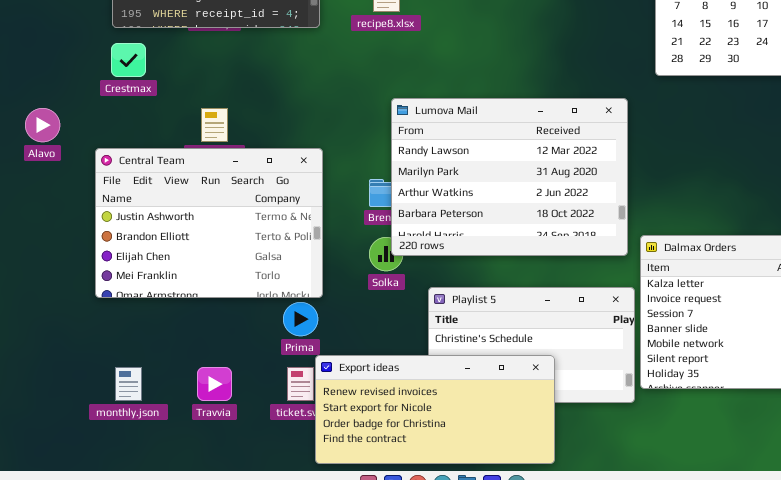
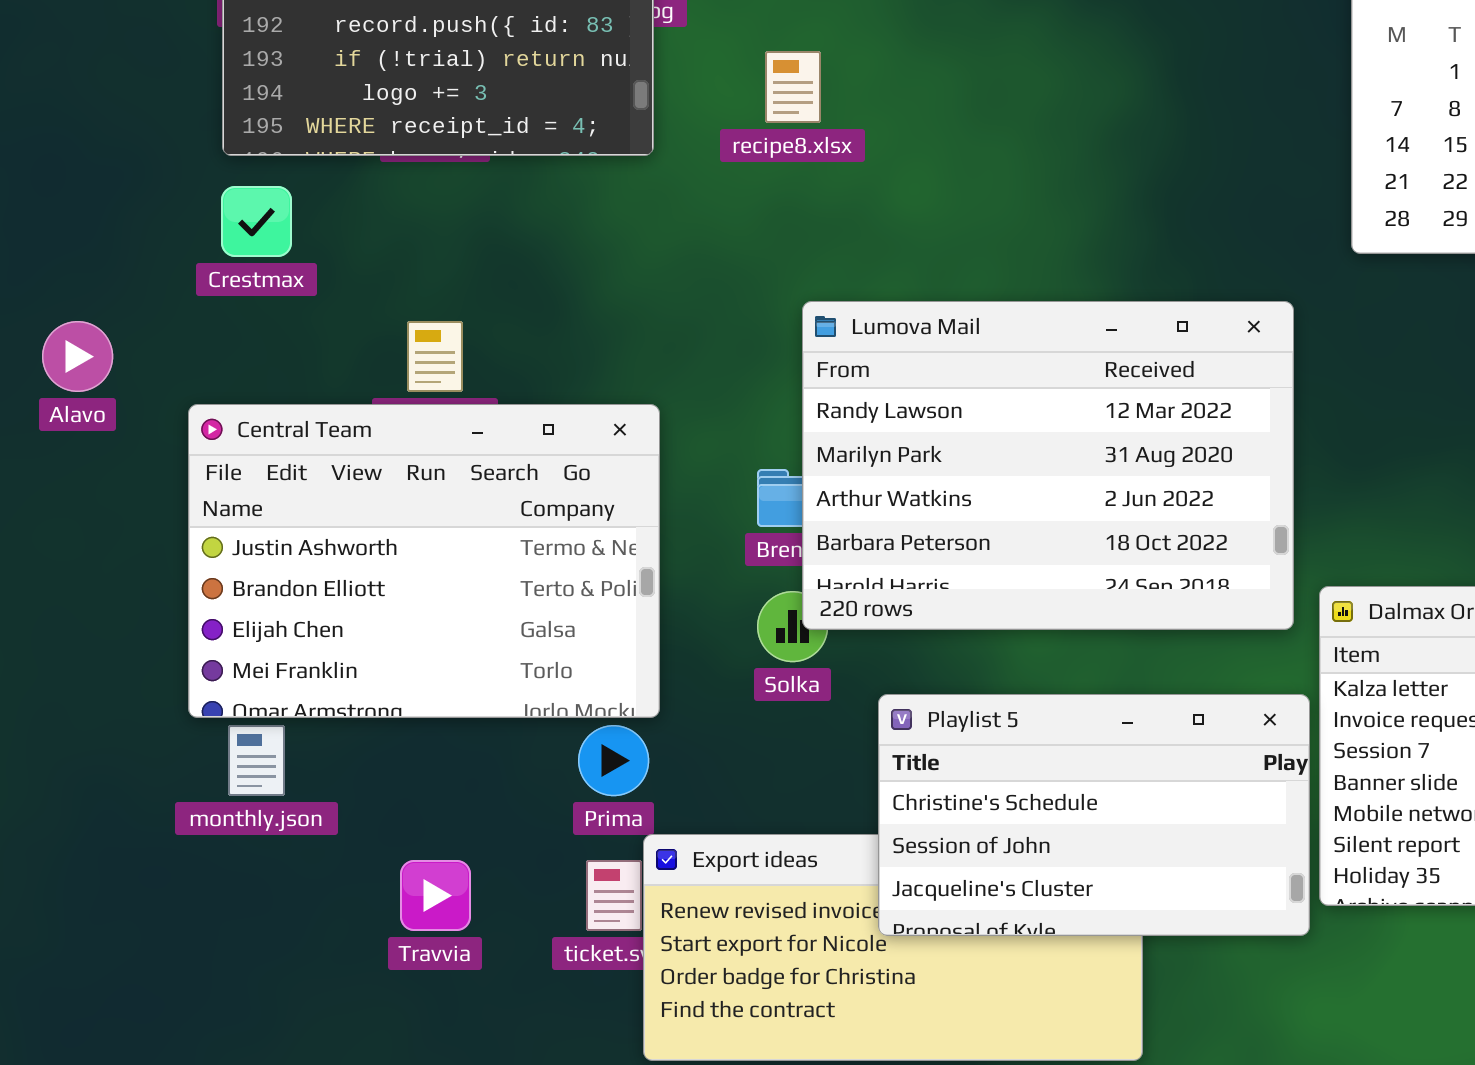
Playlist 5: [428,287,635,403] -> [878,694,1310,936], raised
monthly.json: [115,367,142,401] -> [228,725,285,796], moved

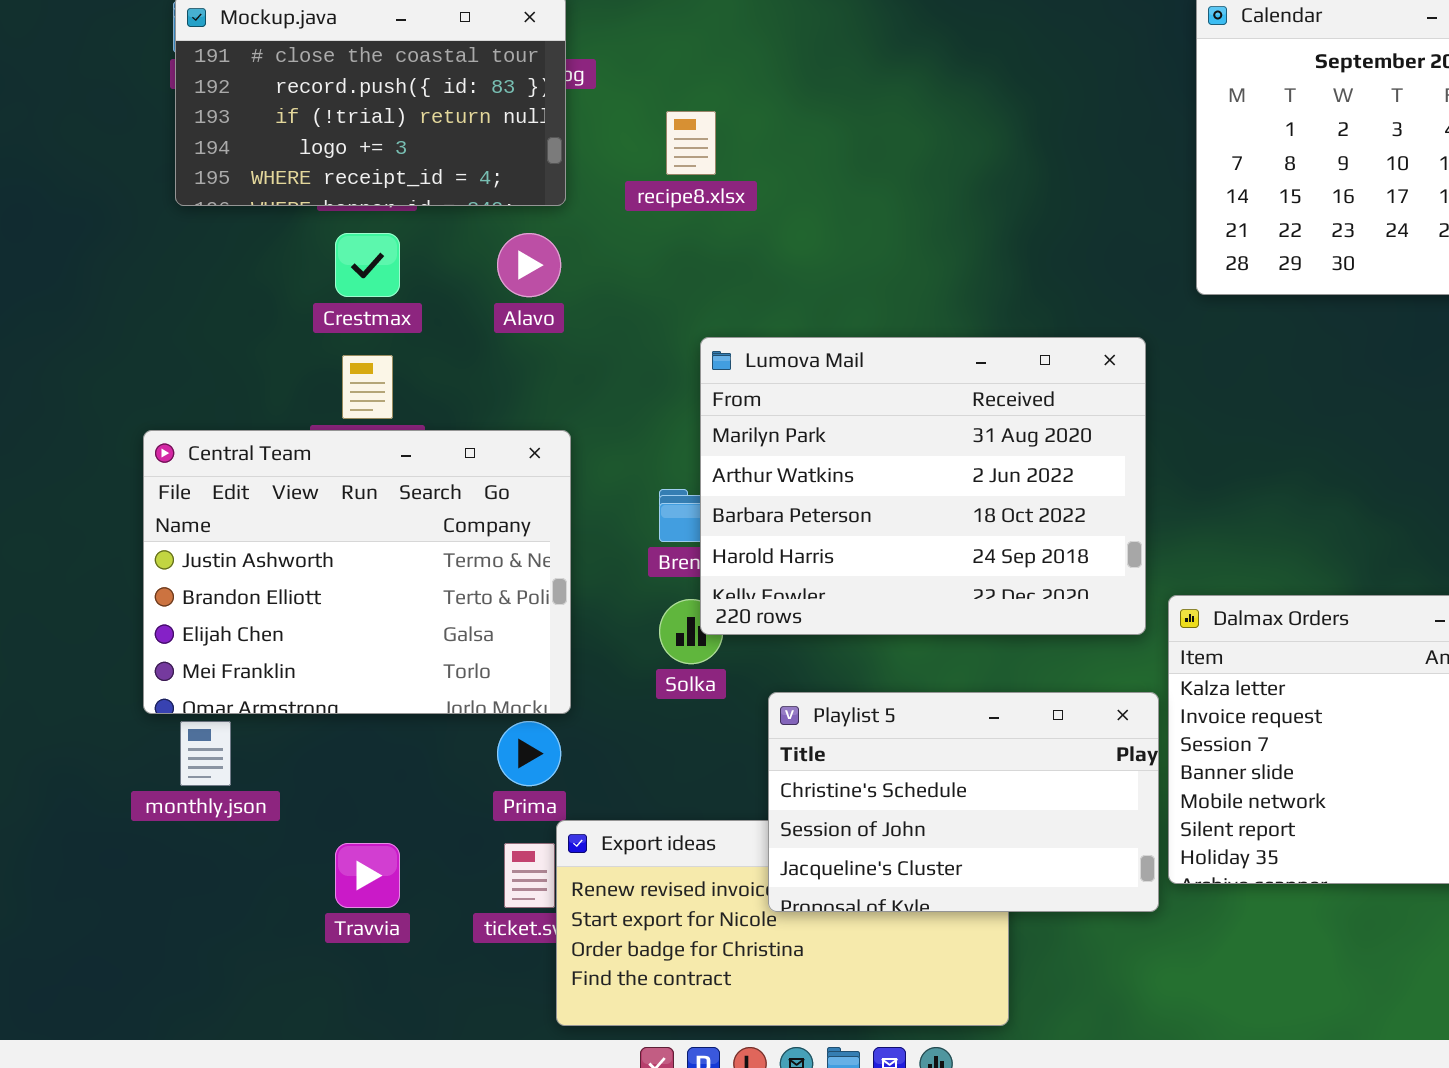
Crestmax: [221,186,292,257] -> [335,233,400,297], moved
Lumova Mail: [802,301,1294,630] -> [700,337,1146,635], scrolled down 1 row
Alavo: [42,321,113,392] -> [497,233,561,297], moved

